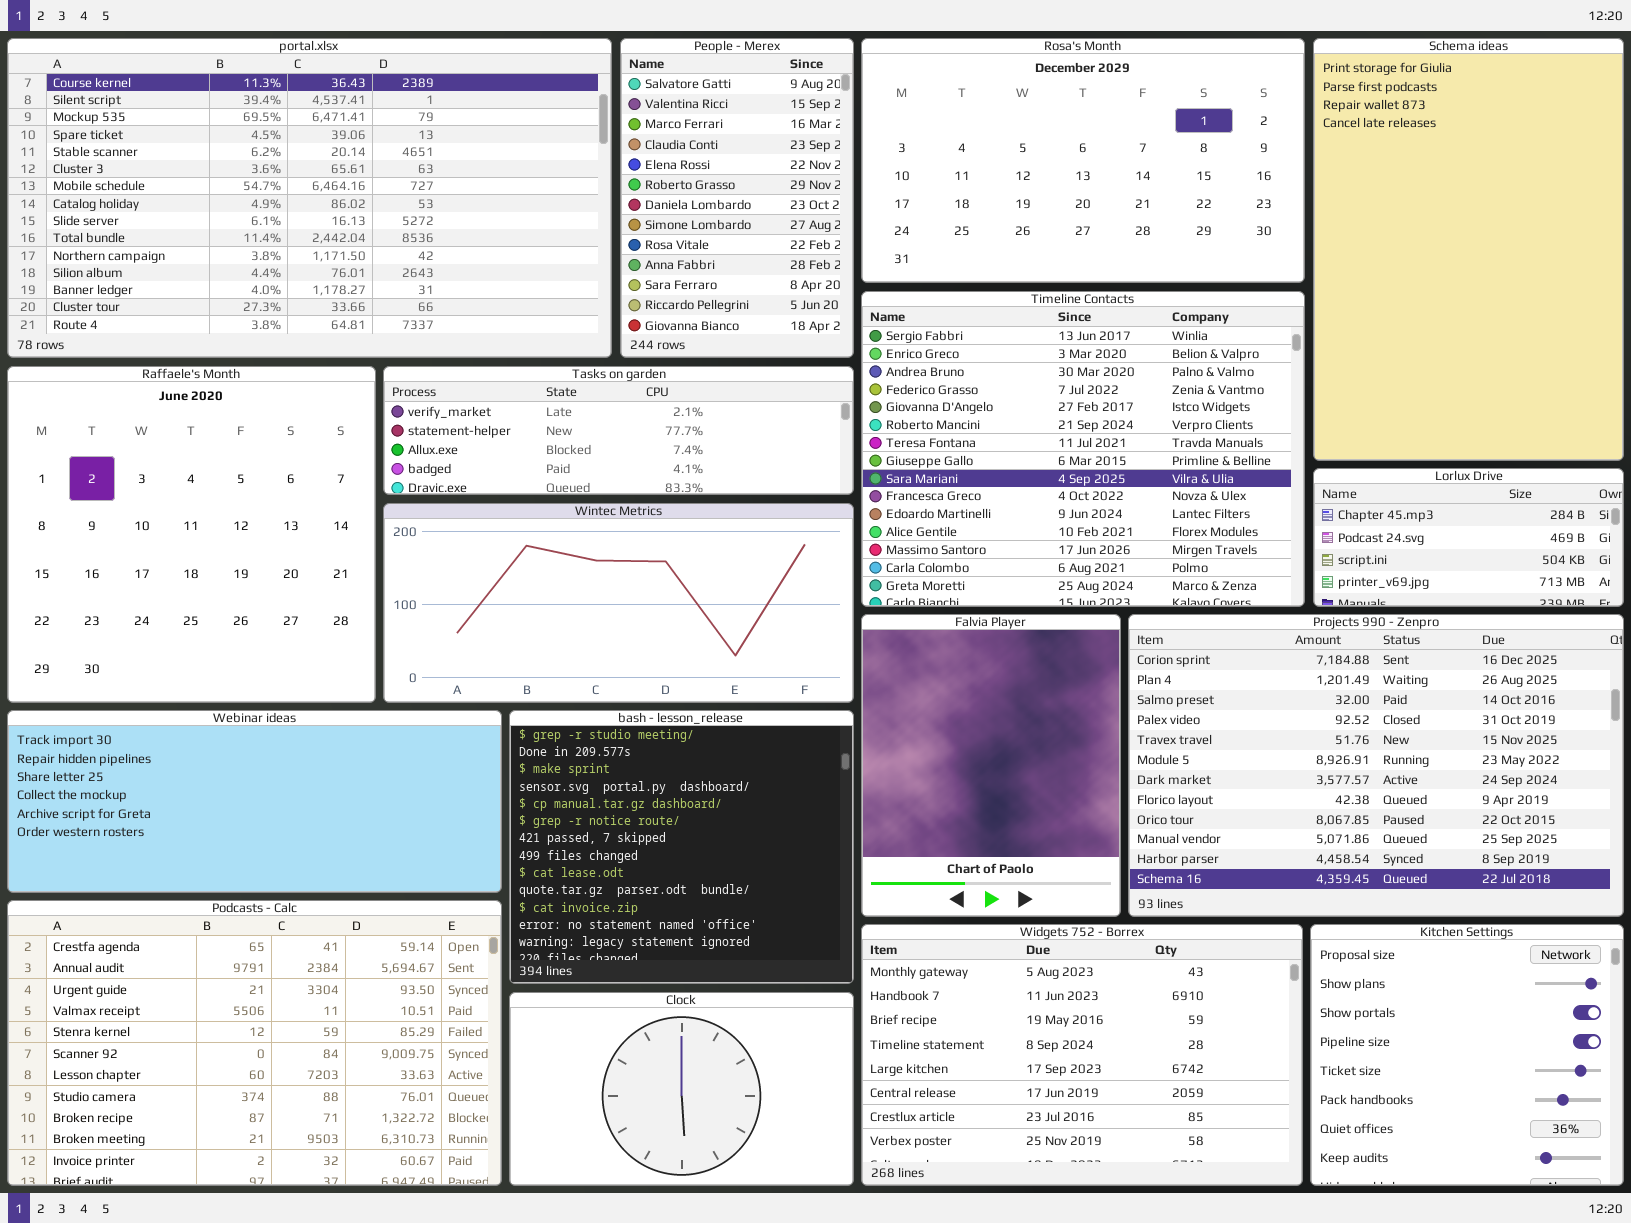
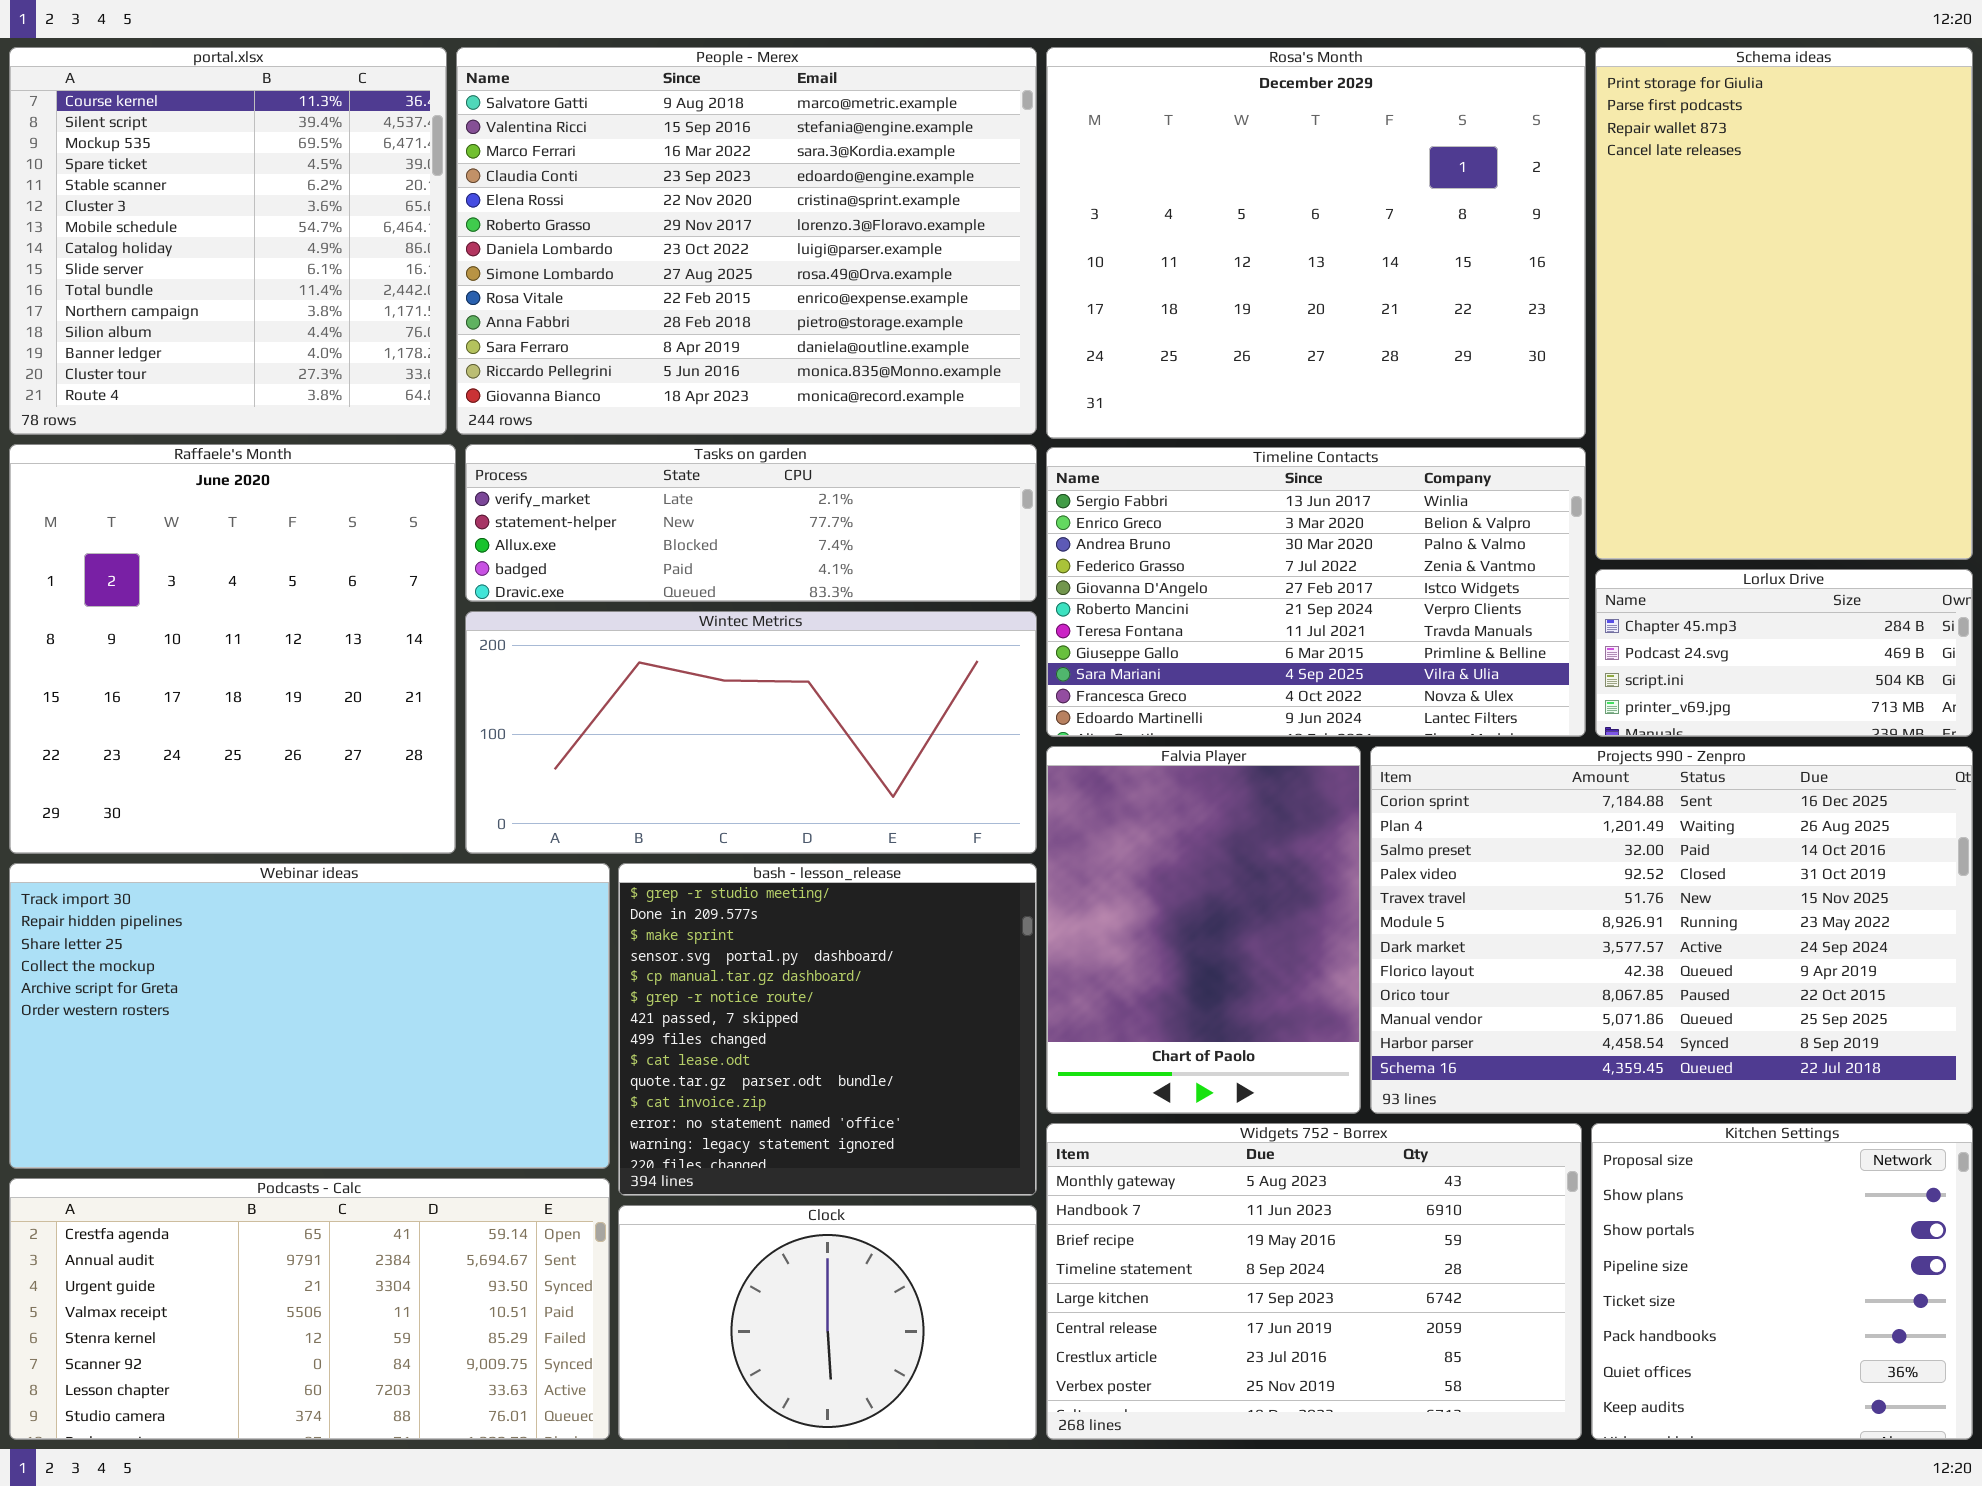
portal.xlsx: [7,38,612,358] -> [9,47,447,435], resized
People - Merex: [620,38,854,358] -> [456,47,1037,435], resized
Rosa's Month: [861,38,1305,283] -> [1046,47,1586,439], resized
Timeline Contacts: [861,291,1305,607] -> [1046,447,1586,737], resized
Webinar ideas: [7,710,502,893] -> [9,863,610,1169], resized
Podcasts - Calc: [7,900,502,1186] -> [9,1178,610,1440], resized

